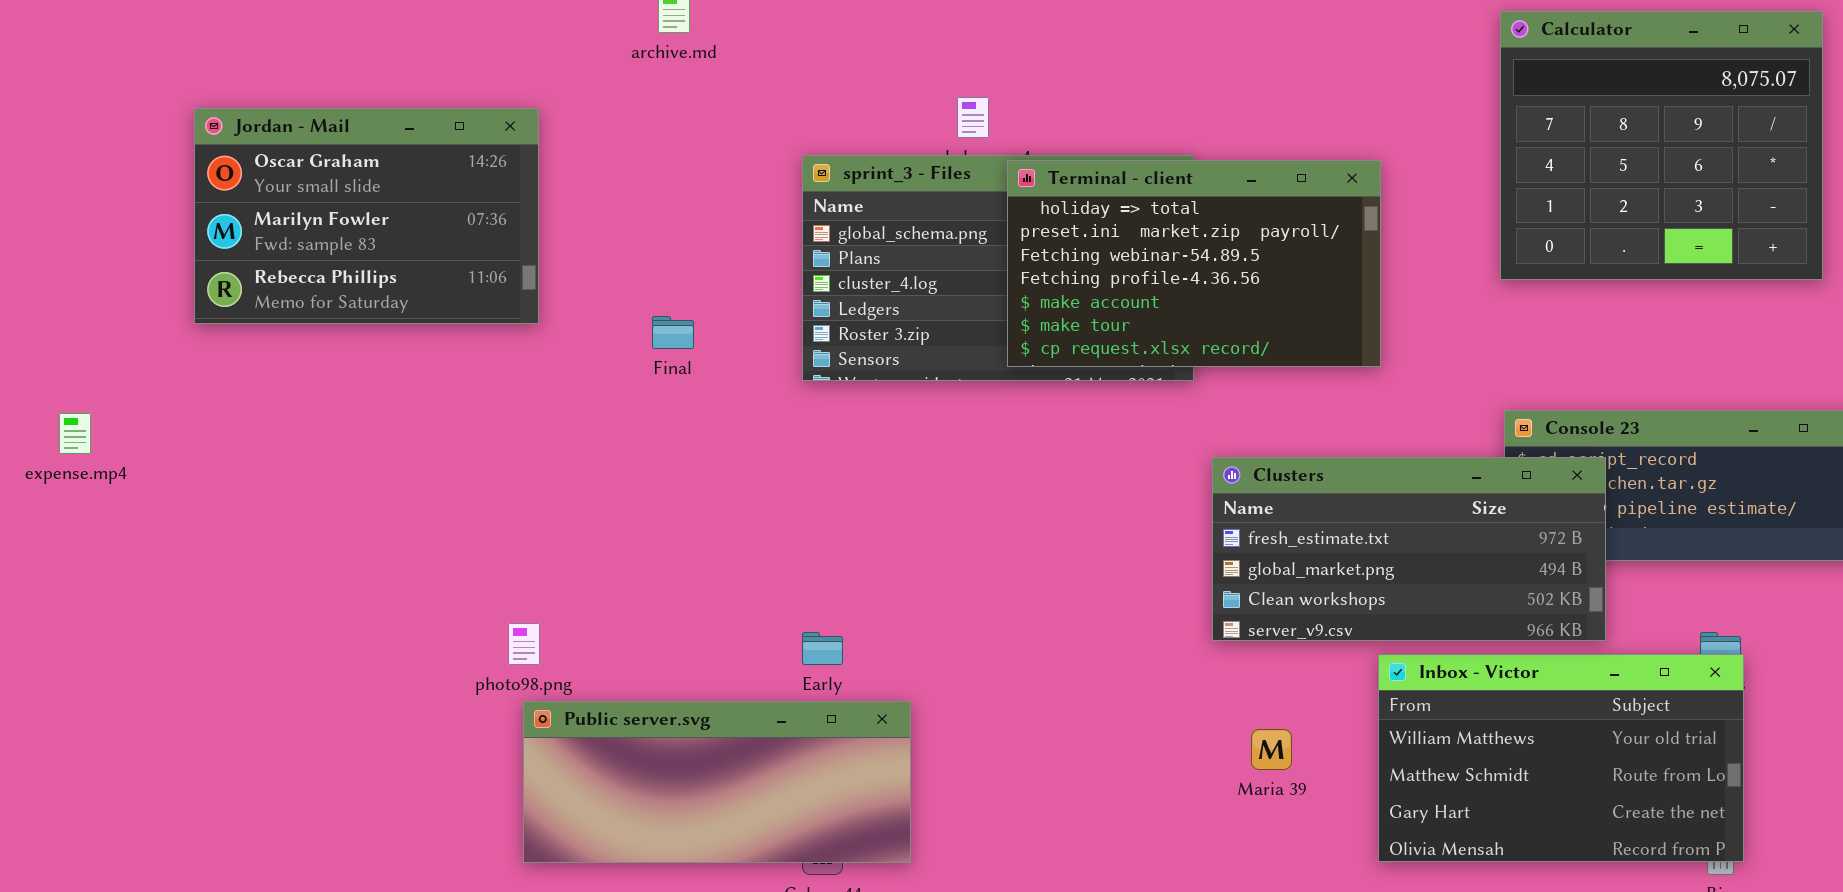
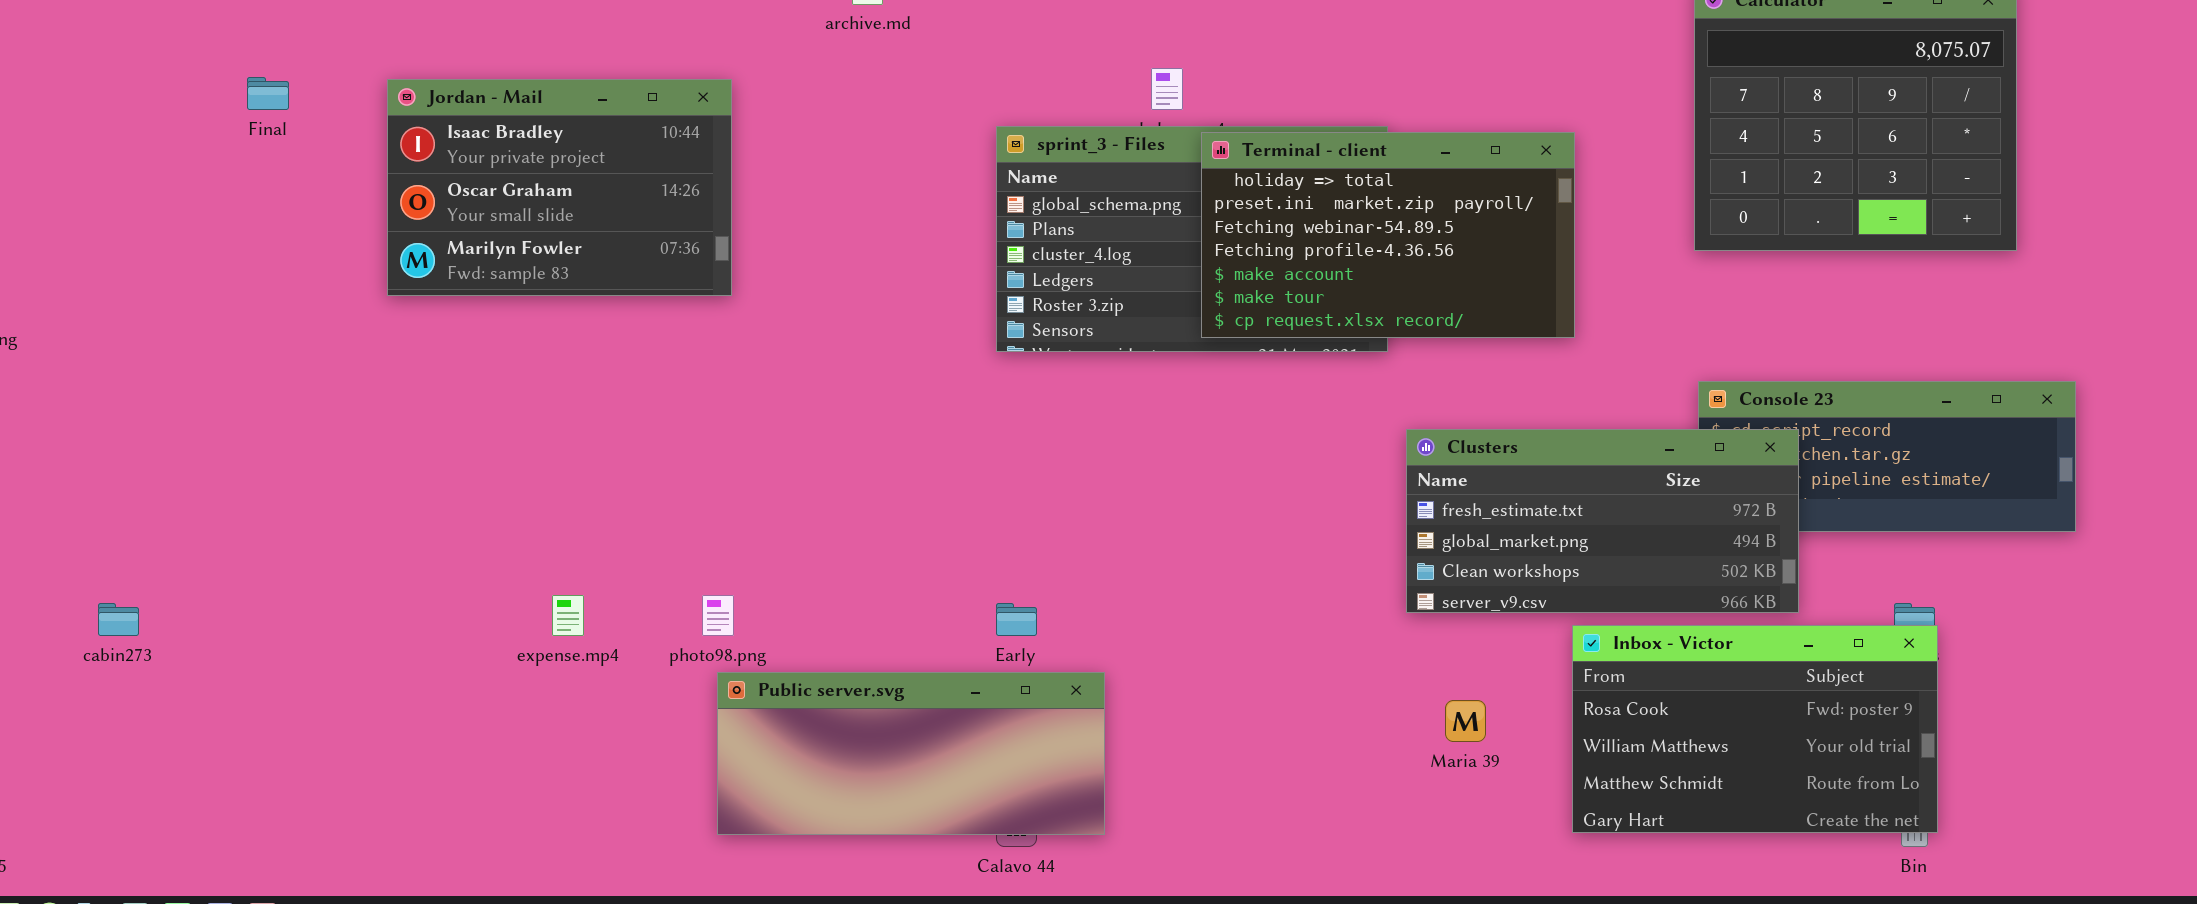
Jordan - Mail: [194,108,539,324] -> [387,79,732,296], scrolled up 1 row
Final: [652,316,694,349] -> [247,77,289,110], moved
expense.mp4: [59,413,91,454] -> [552,595,584,636], moved
Inbox - Victor: [1378,654,1744,862] -> [1572,625,1938,833], scrolled up 1 row

